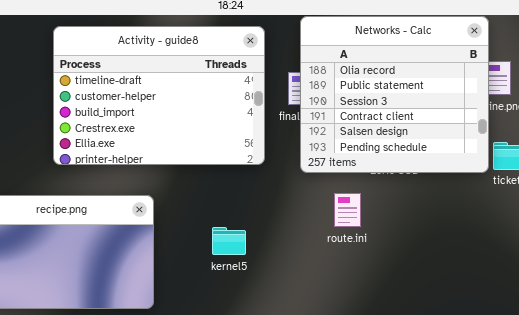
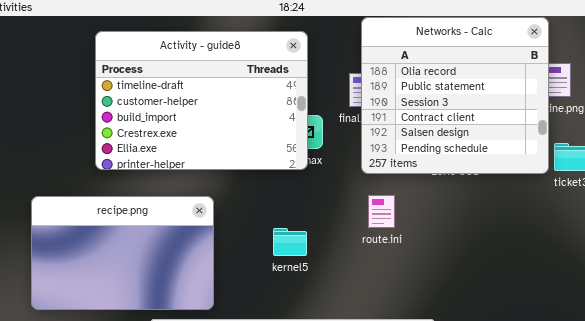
Activity - guide8: [53,26,265,165] -> [95,31,308,170], moved
route.ini: [334,193,361,227] -> [368,195,395,228], moved

